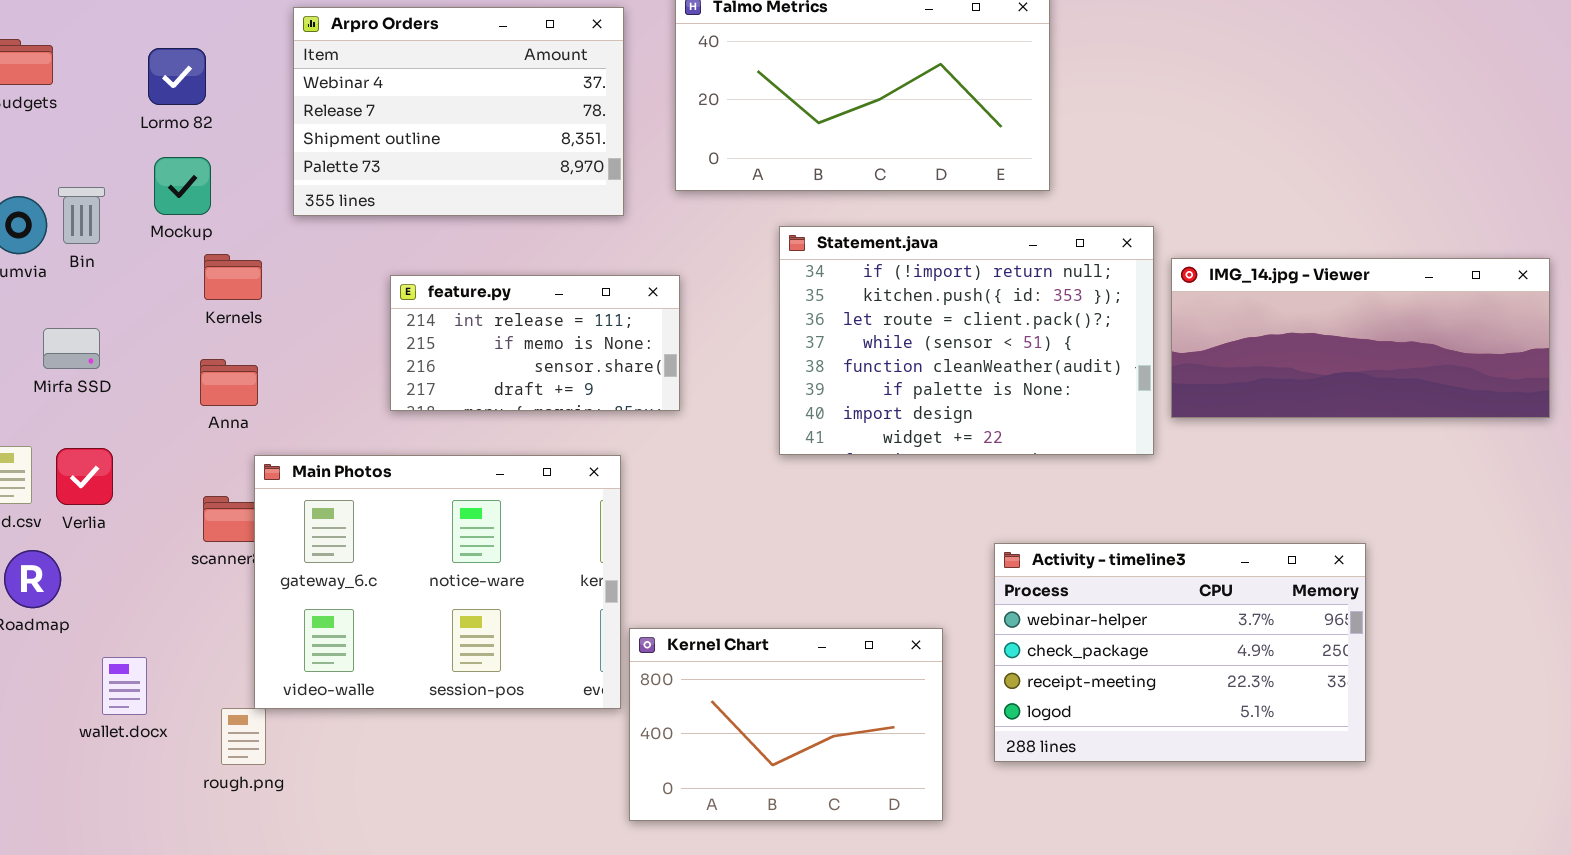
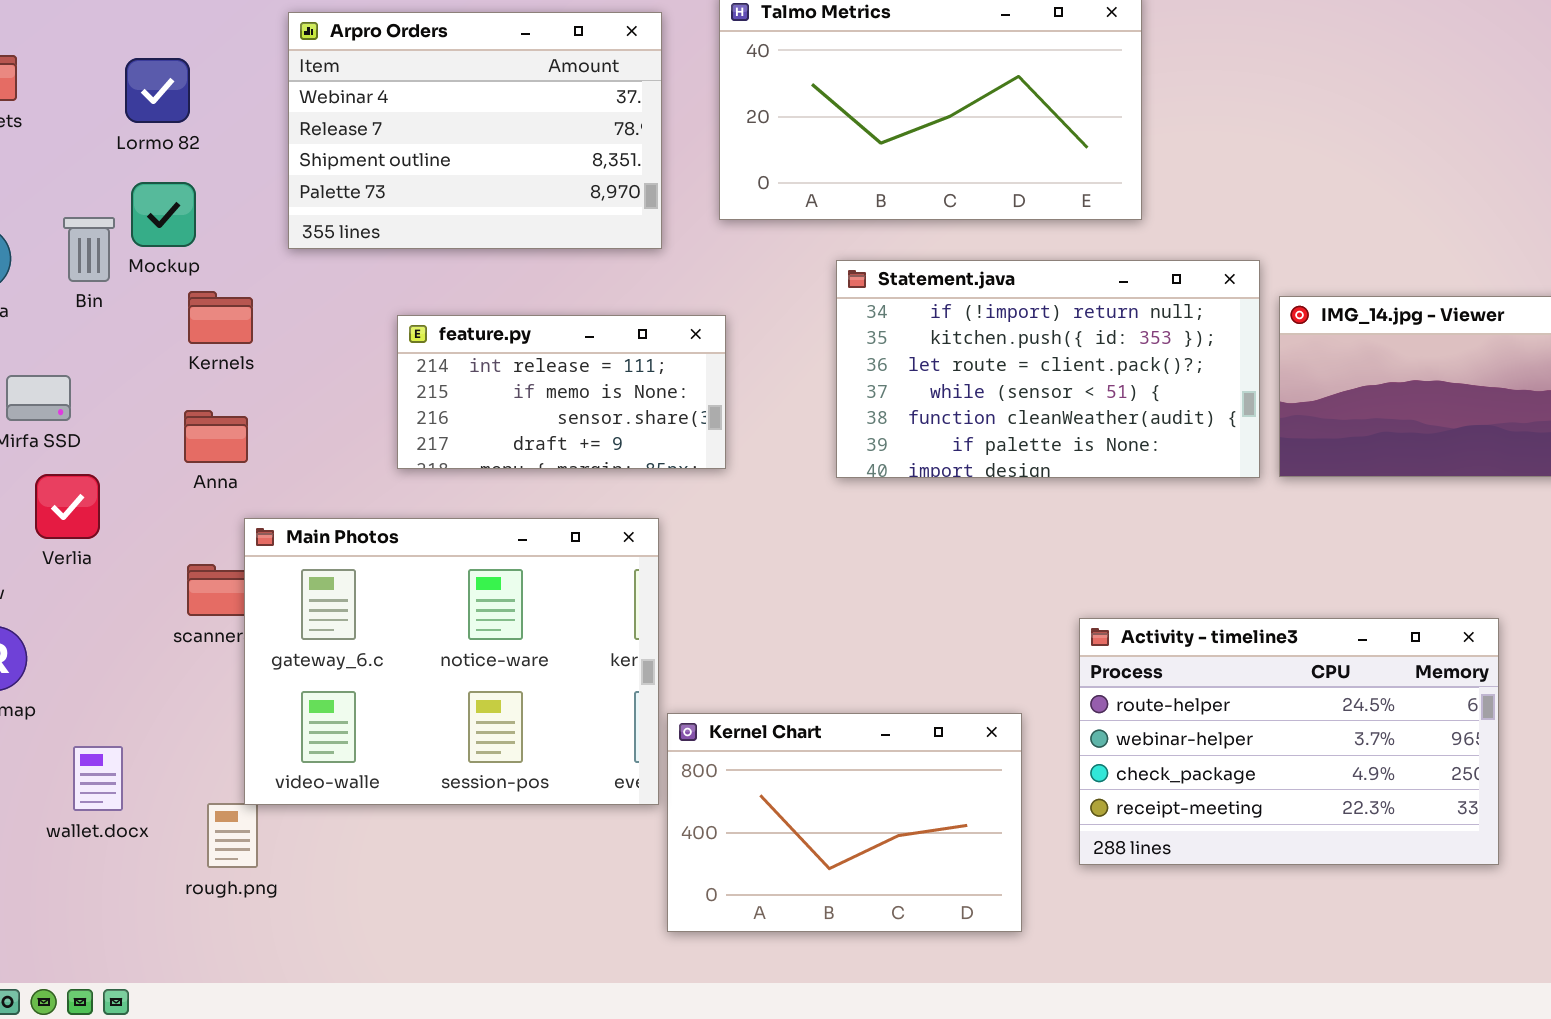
Bin: [58,187,105,244] -> [63,217,115,282], moved
Statement.java: [779,226,1154,455] -> [836,260,1260,478], resized
Verlia: [56,448,113,505] -> [35,474,100,539], moved
Activity - timeline3: [994,543,1366,762] -> [1079,618,1499,865], scrolled up 1 row

